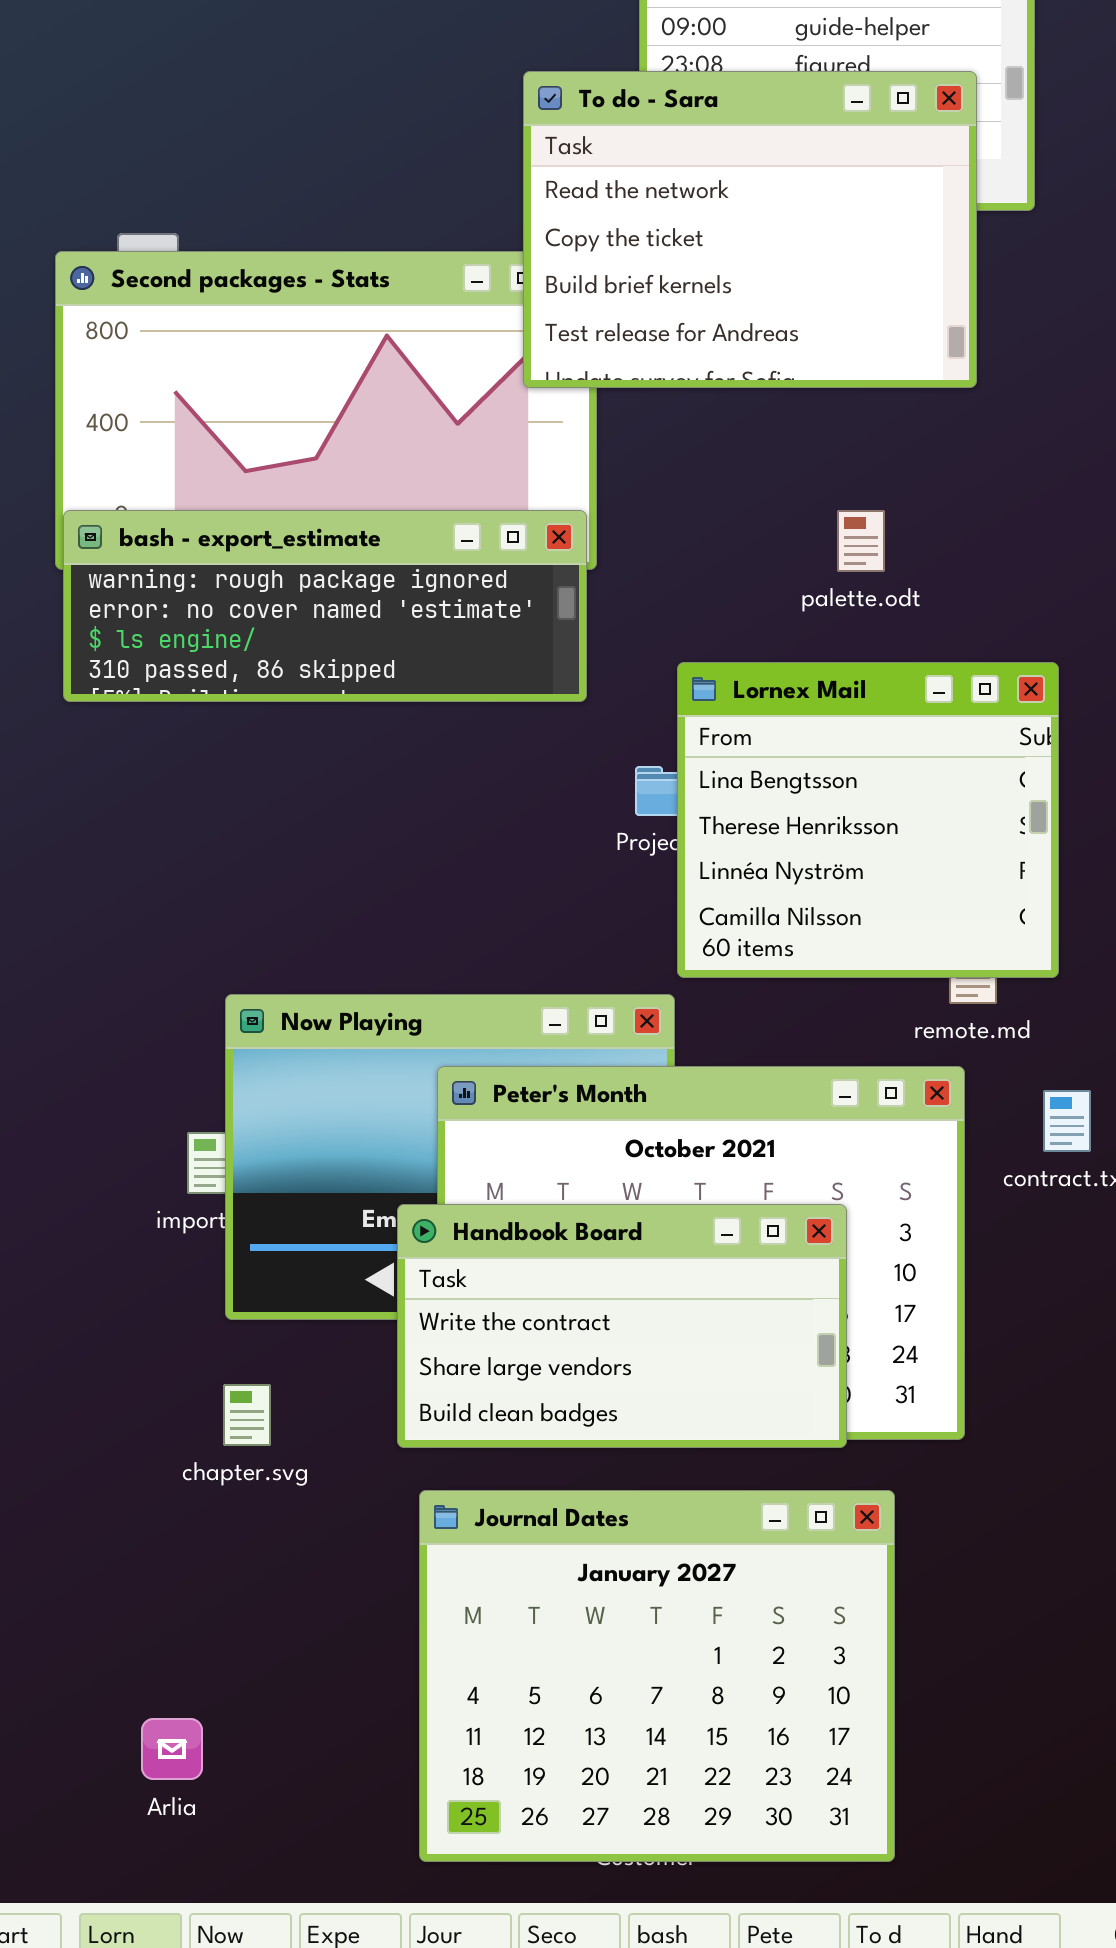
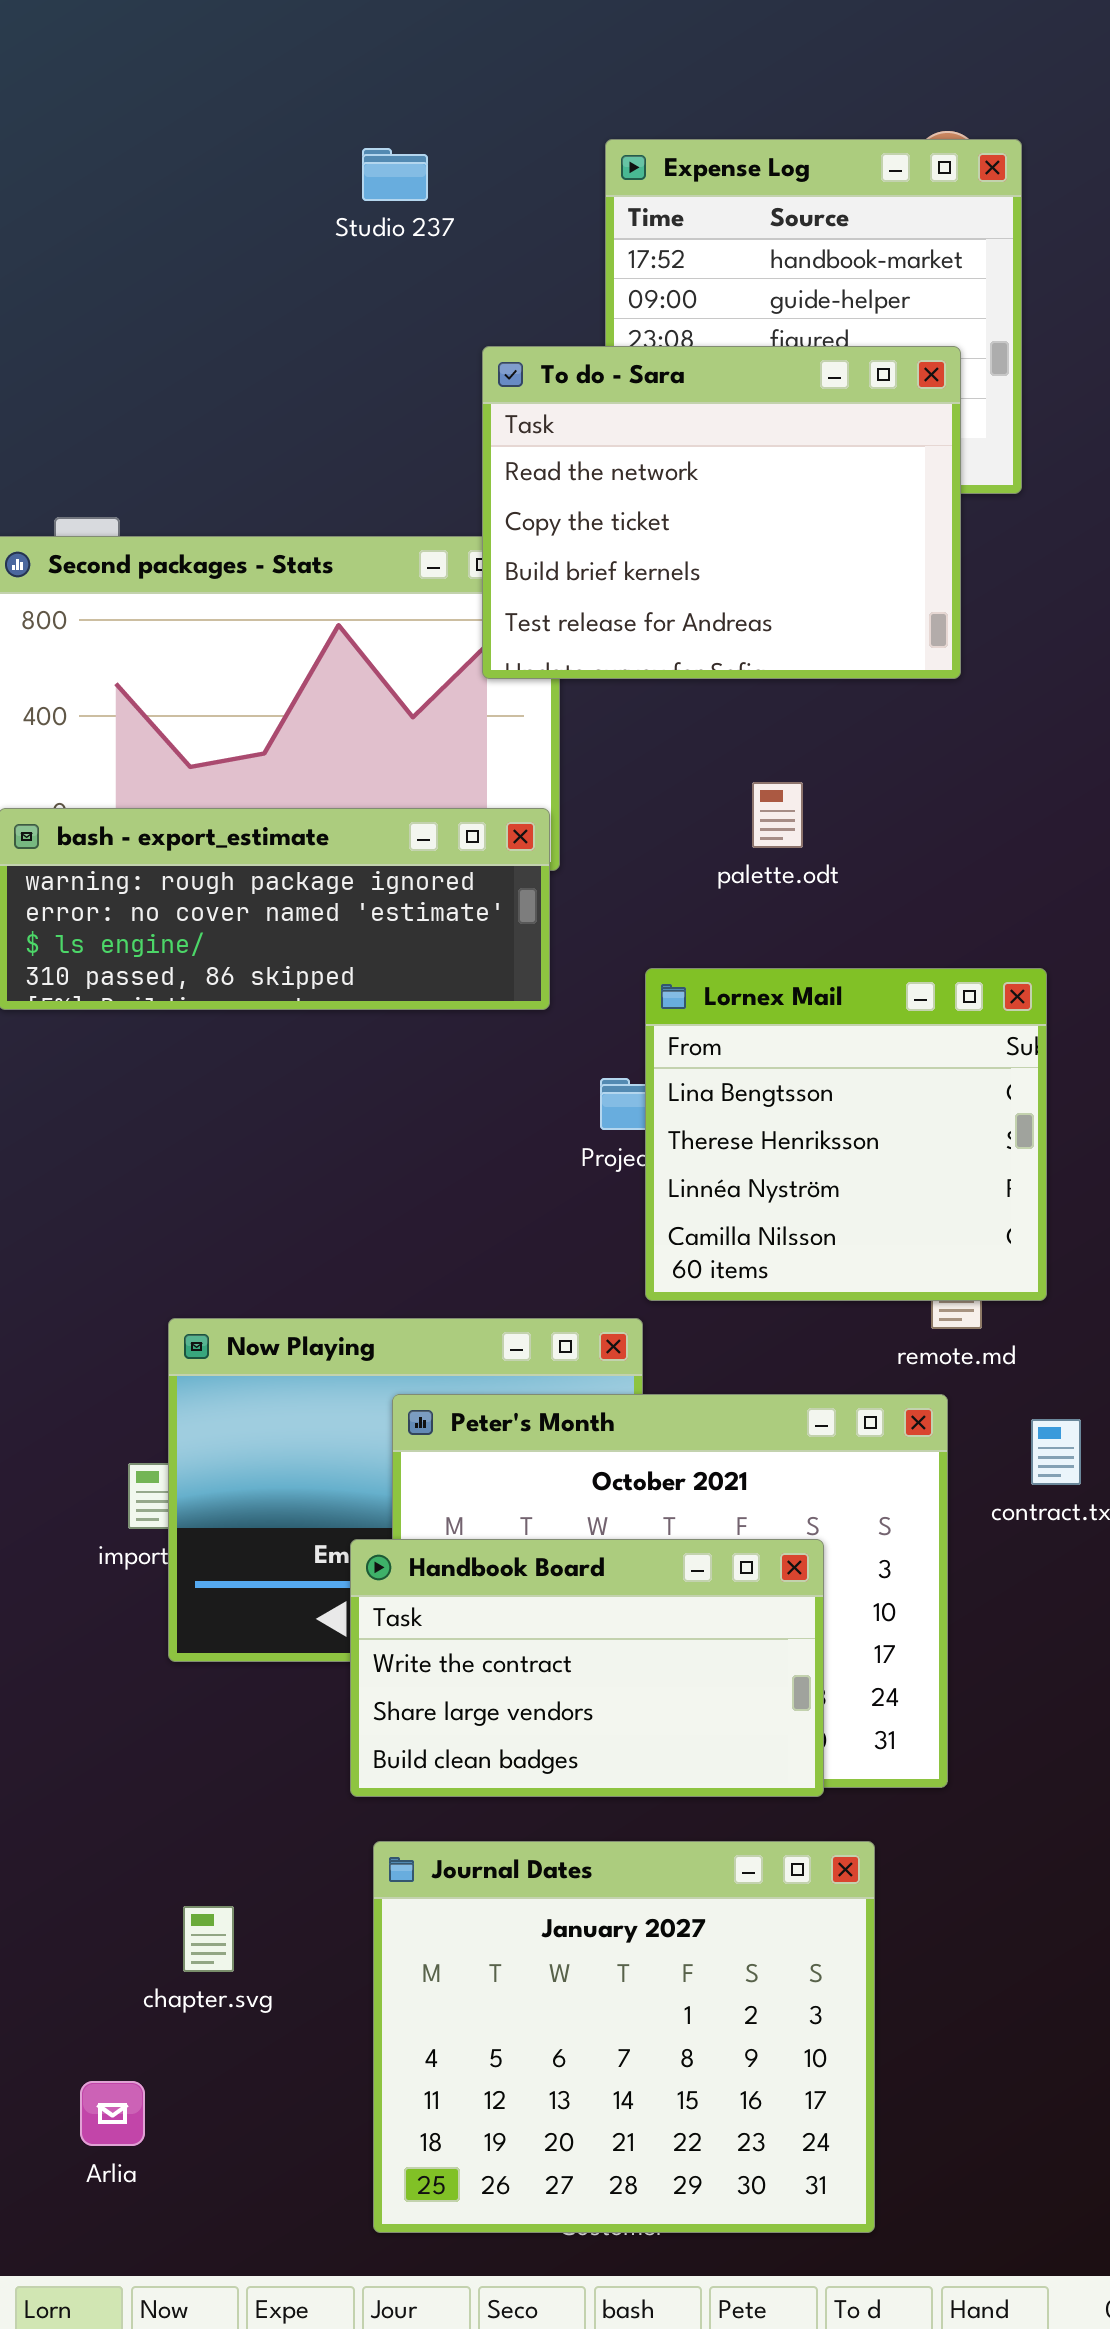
palette.odt: [837,510,885,572] -> [752,782,803,848], moved
chapter.svg: [223,1384,271,1446] -> [183,1906,234,1972], moved

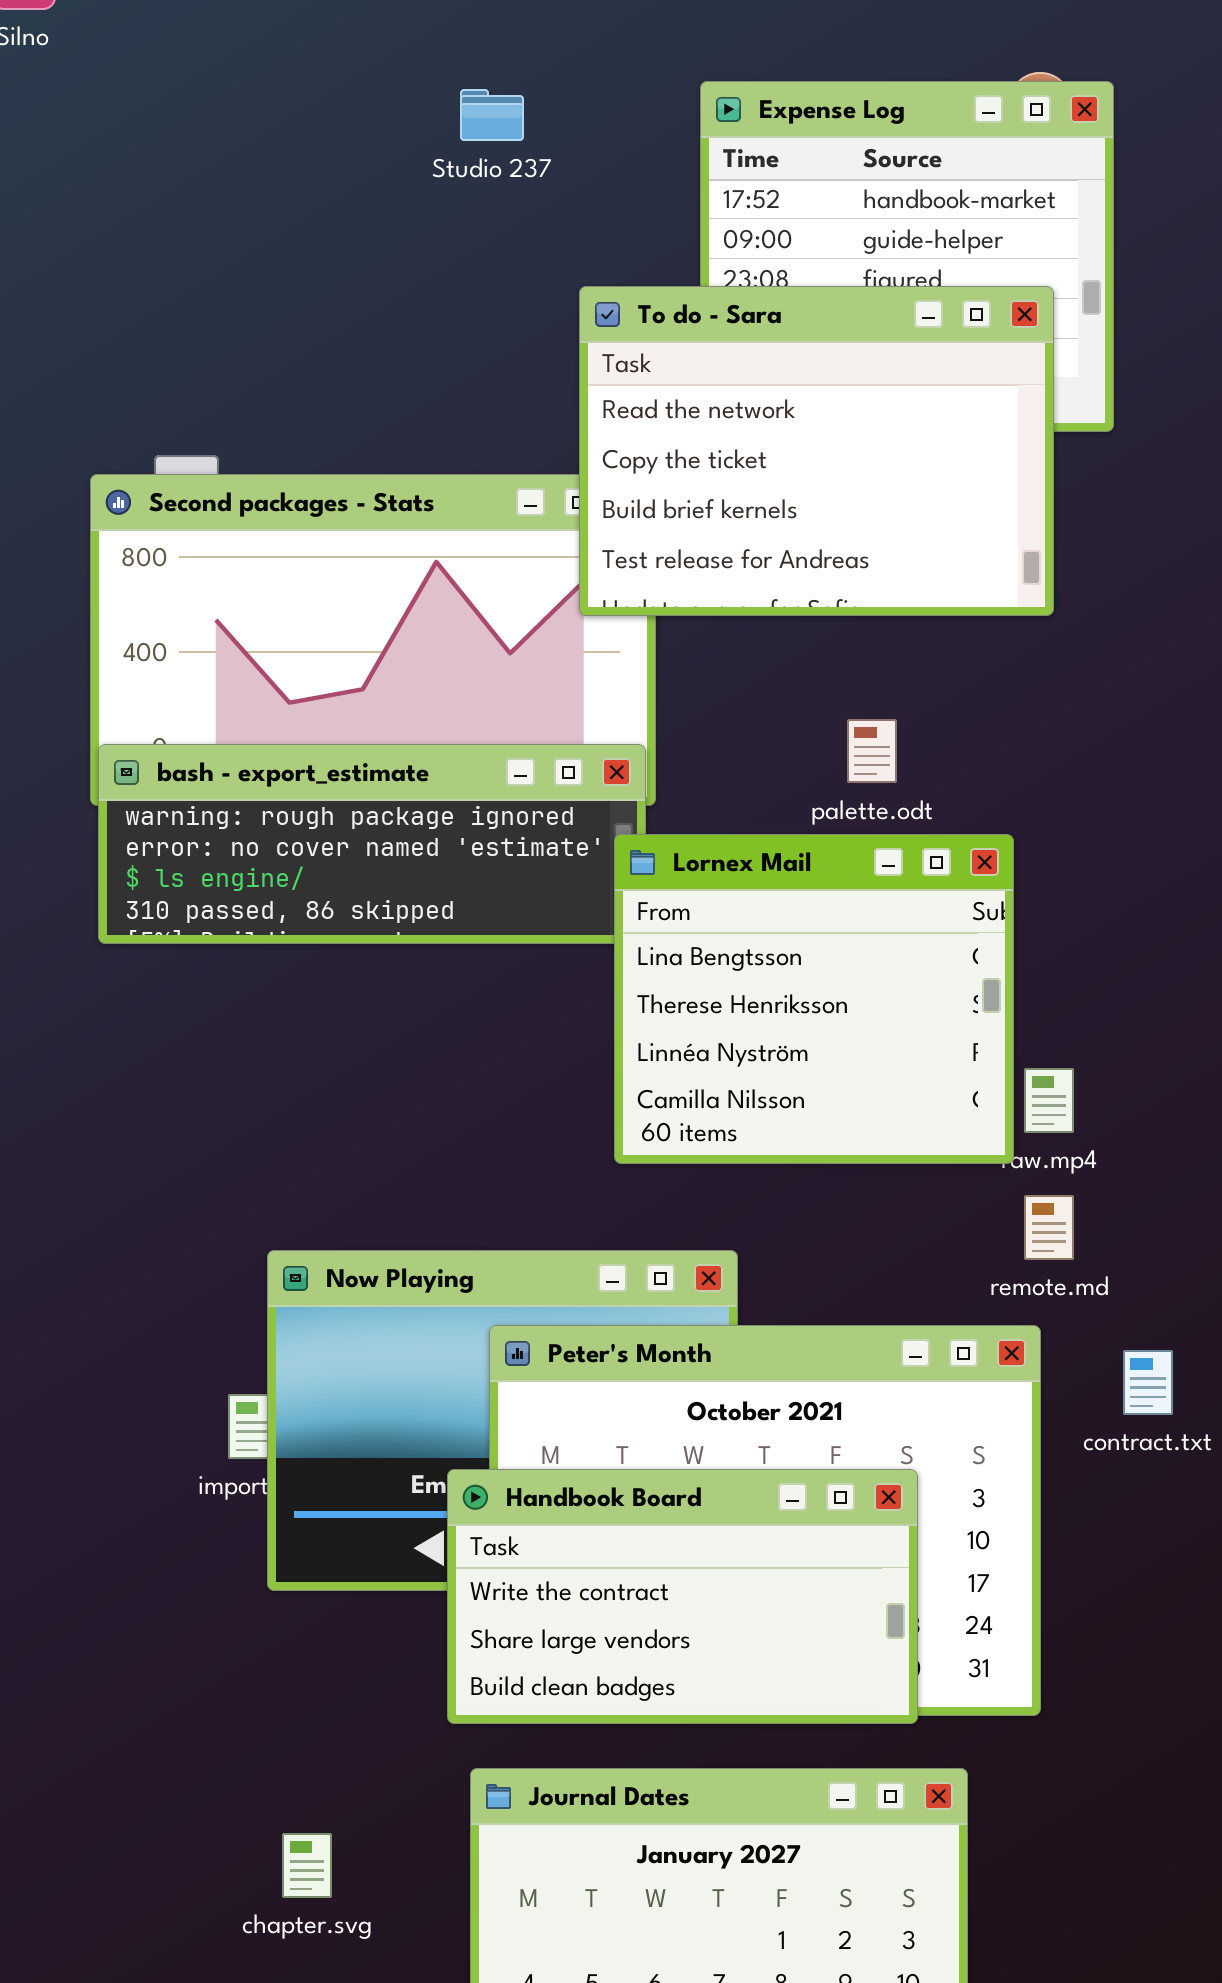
Lornex Mail: [645,968,1047,1301] -> [614,834,1014,1164], moved

